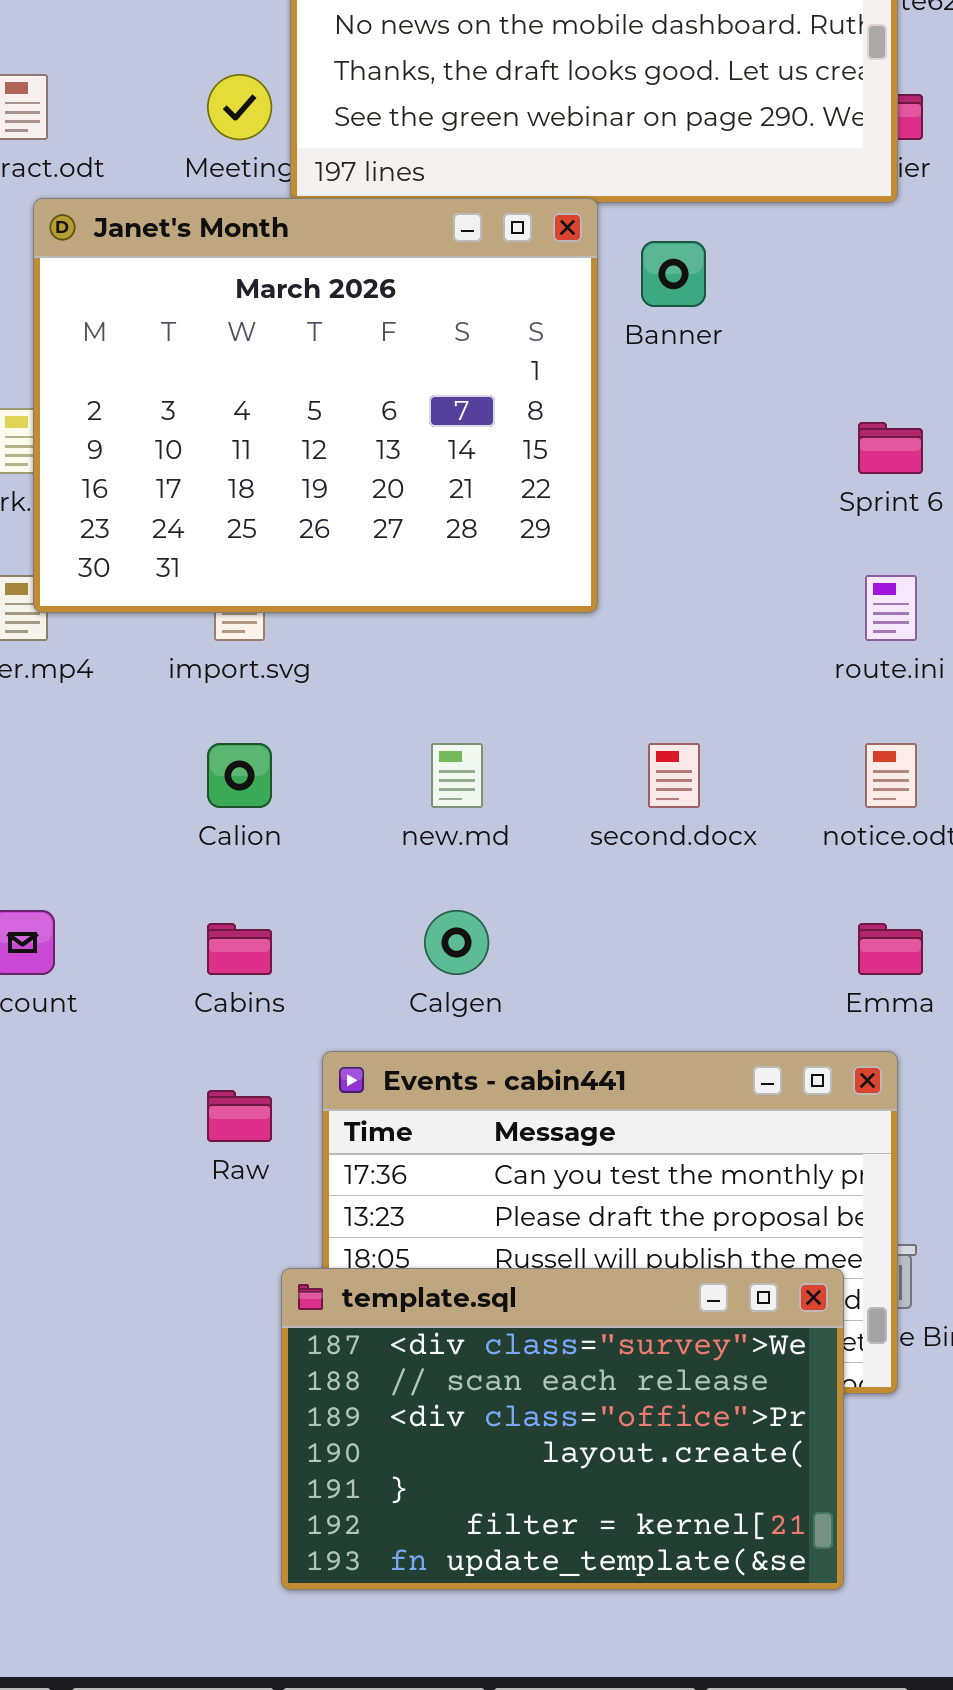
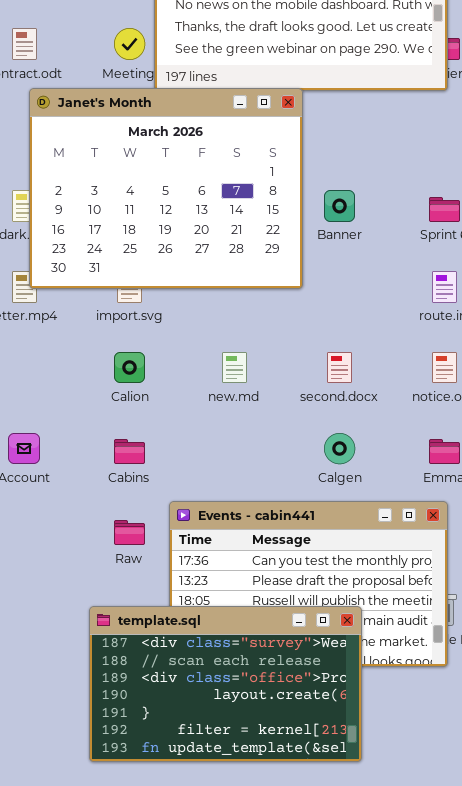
Banner: [641,241,706,307] -> [324,190,355,222], moved
Calgen: [424,910,489,975] -> [324,433,355,464], moved
template.sql: [281,1268,844,1590] -> [89,606,362,762], moved

